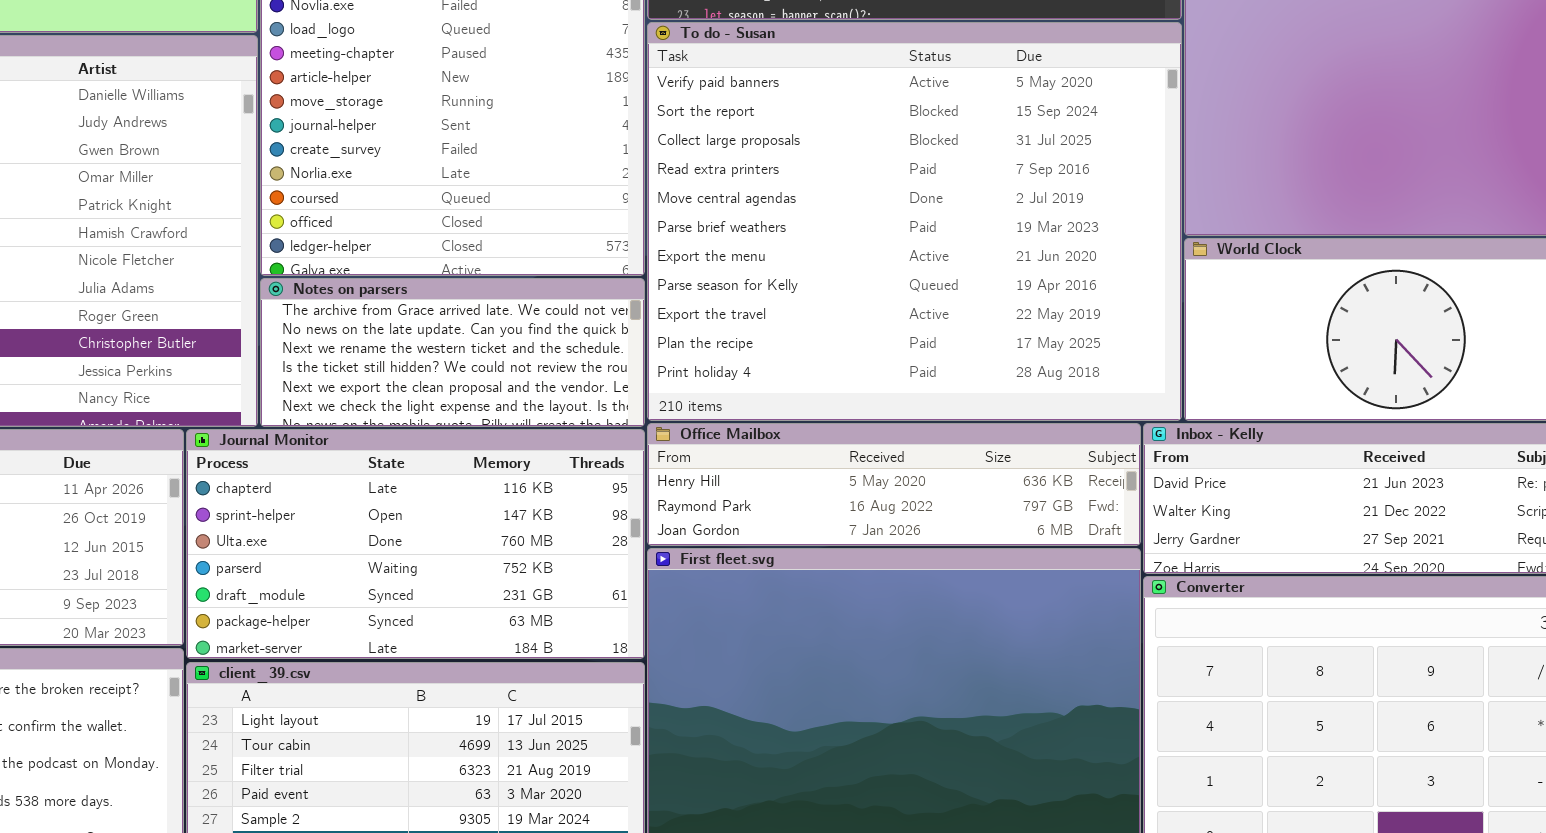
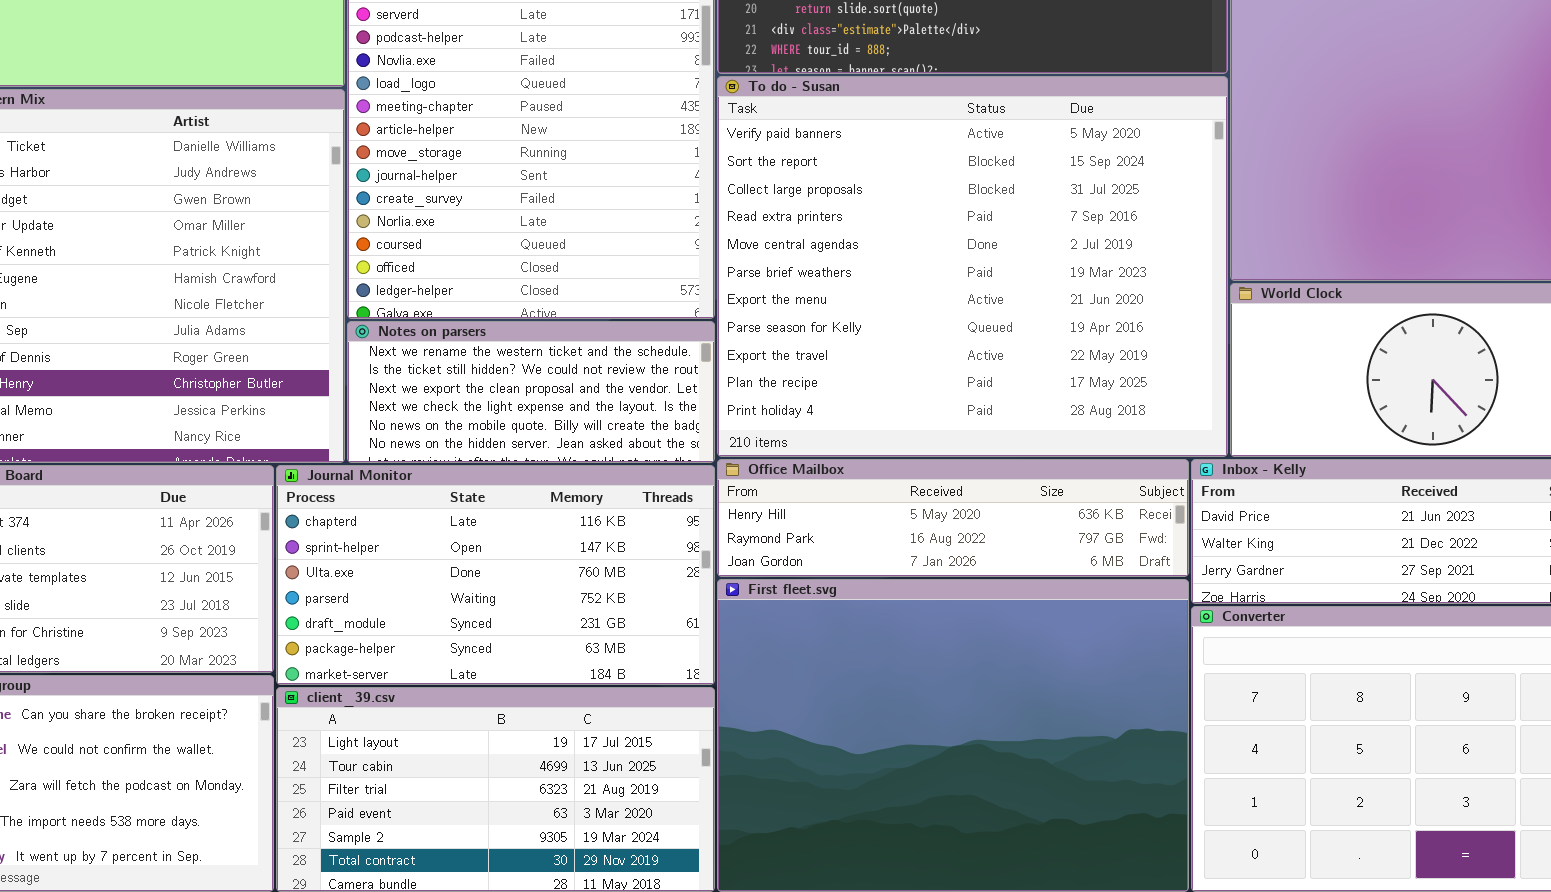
Notes on parsers: [260,278,645,427] -> [347,321,715,463], scrolled down 2 rows

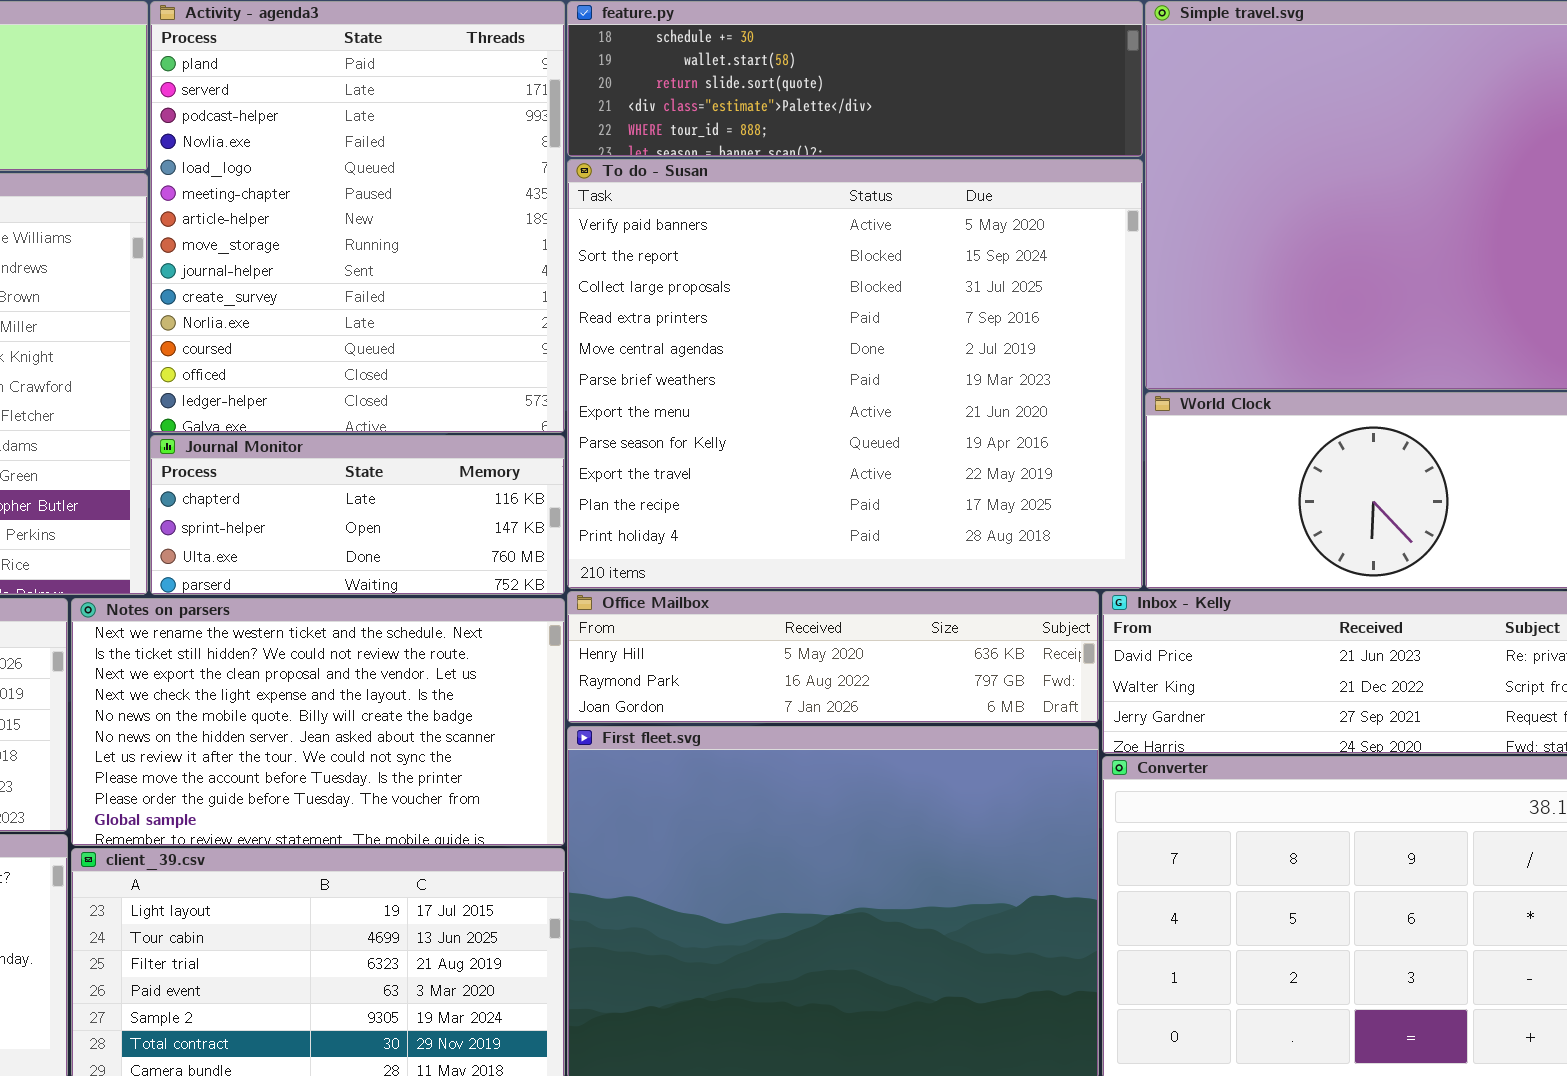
Notes on parsers: [347,321,715,463] -> [71,598,565,846], moved, resized
Journal Monitor: [276,465,715,685] -> [150,435,565,595], moved, resized

